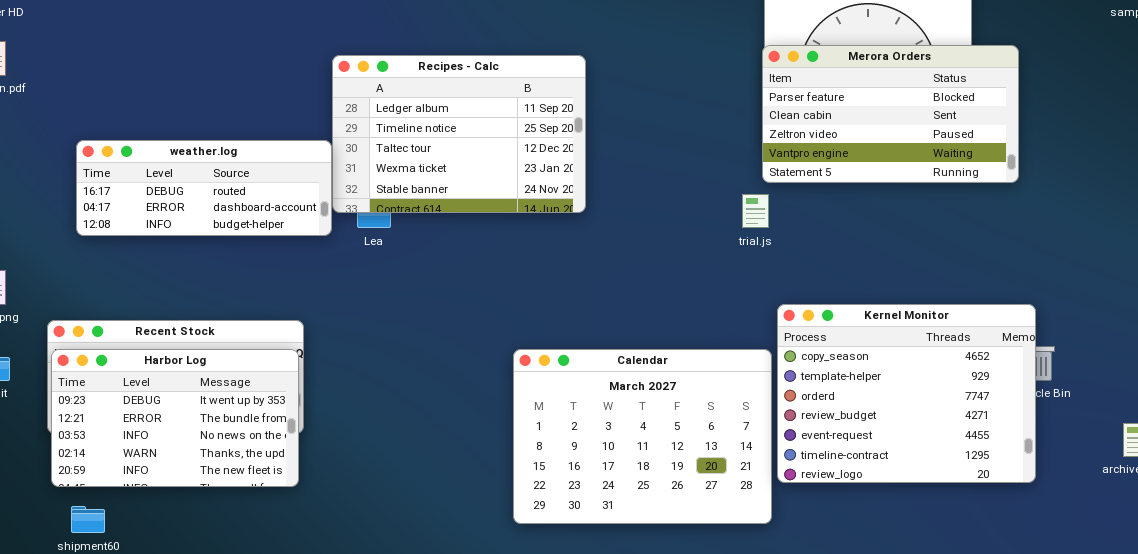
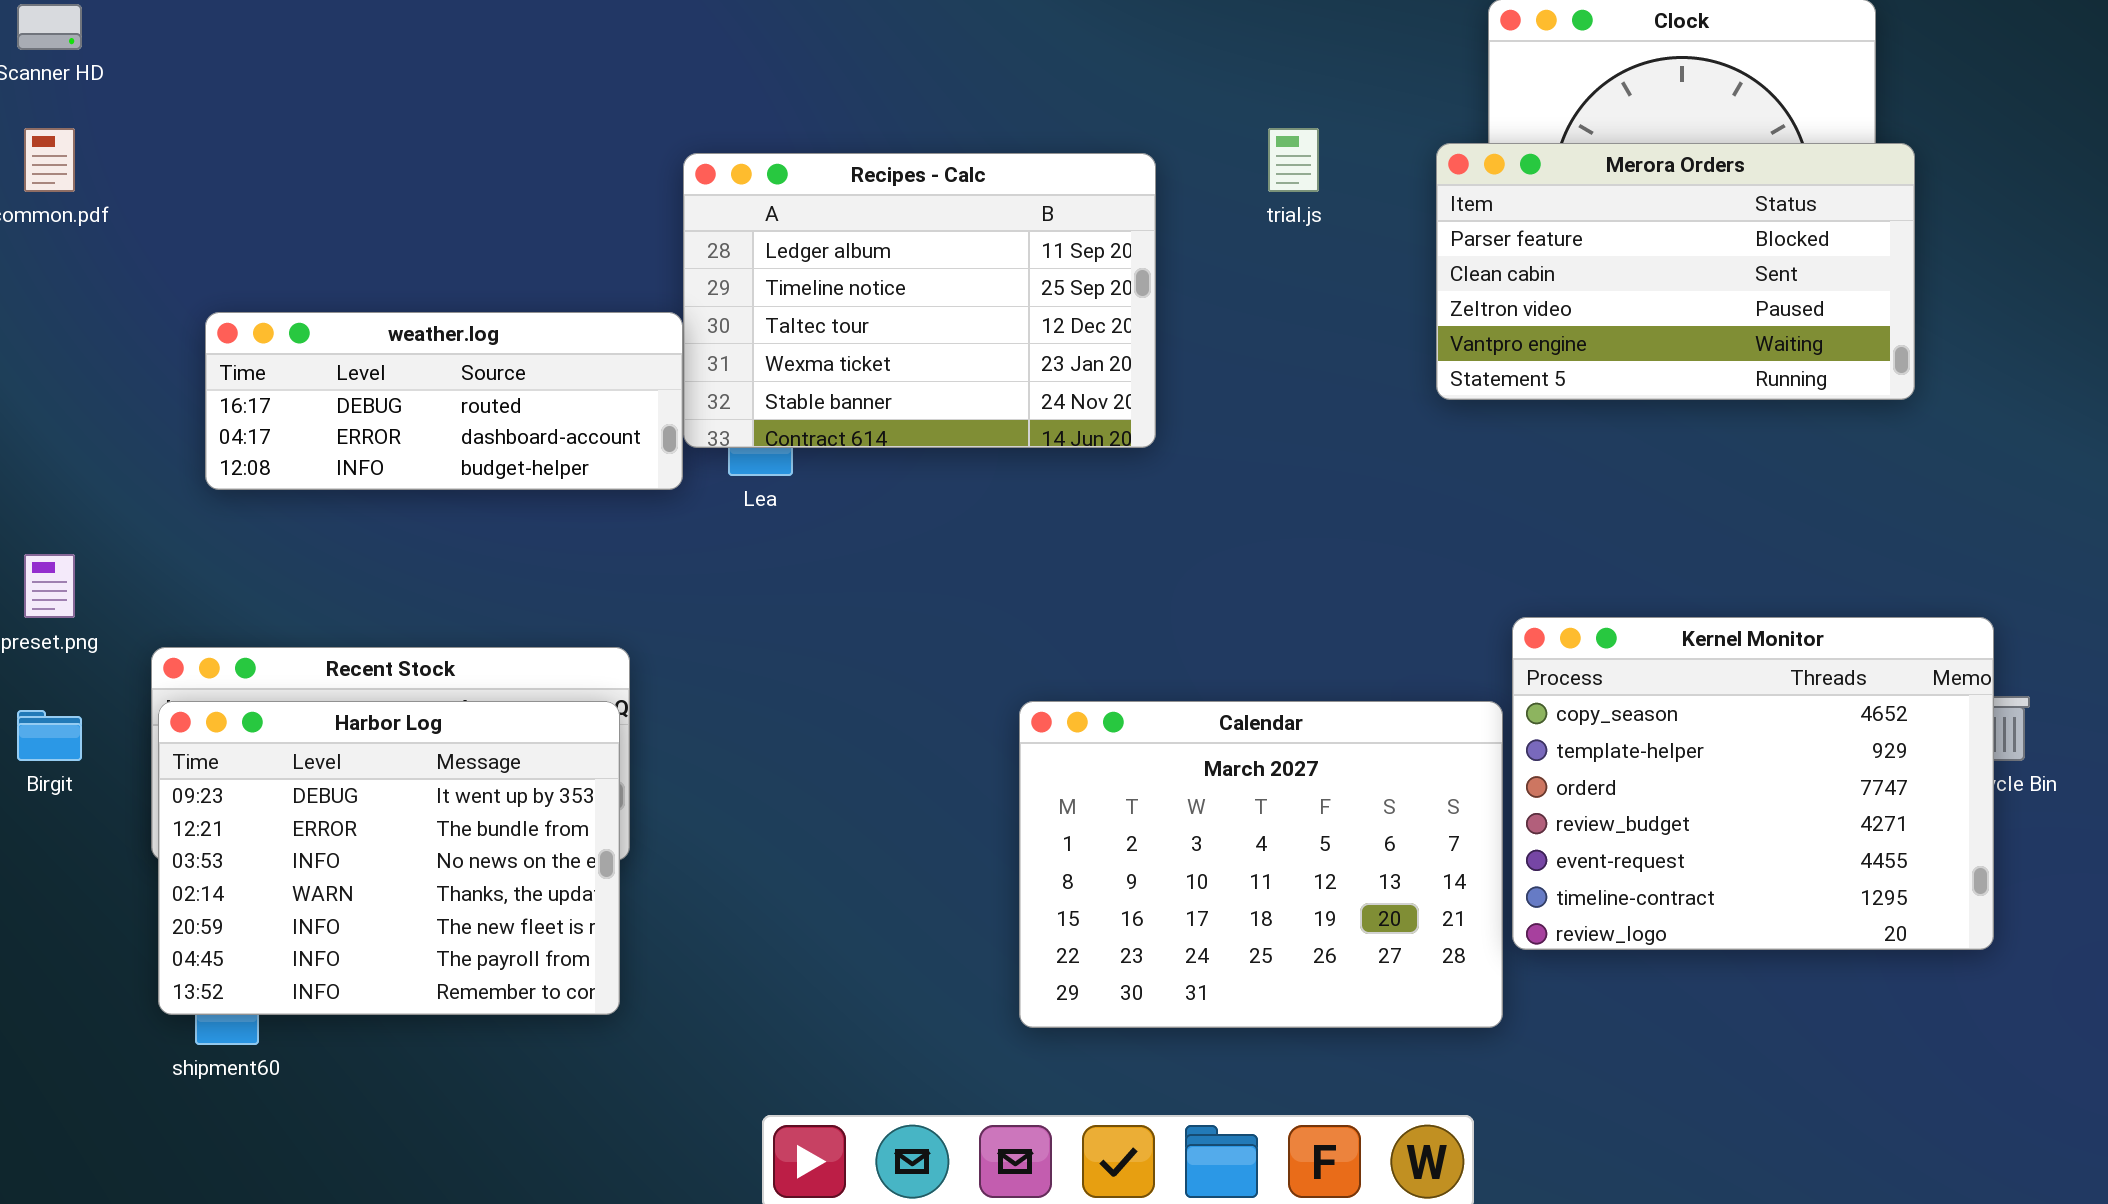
Merora Orders: [762,45,1019,183] -> [1436,143,1915,400], moved
trial.js: [742,194,769,228] -> [1268,128,1319,192], moved
Harbor Log: [51,349,299,487] -> [158,701,620,1015], resized

